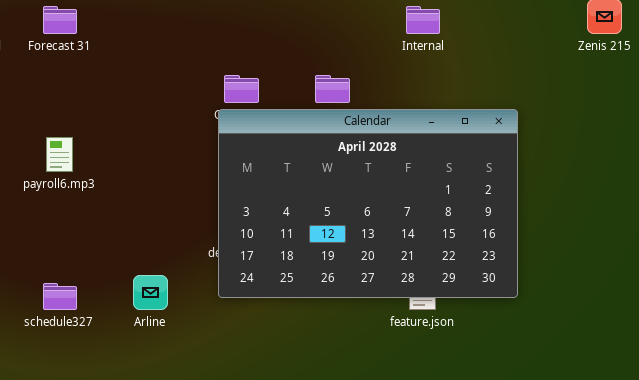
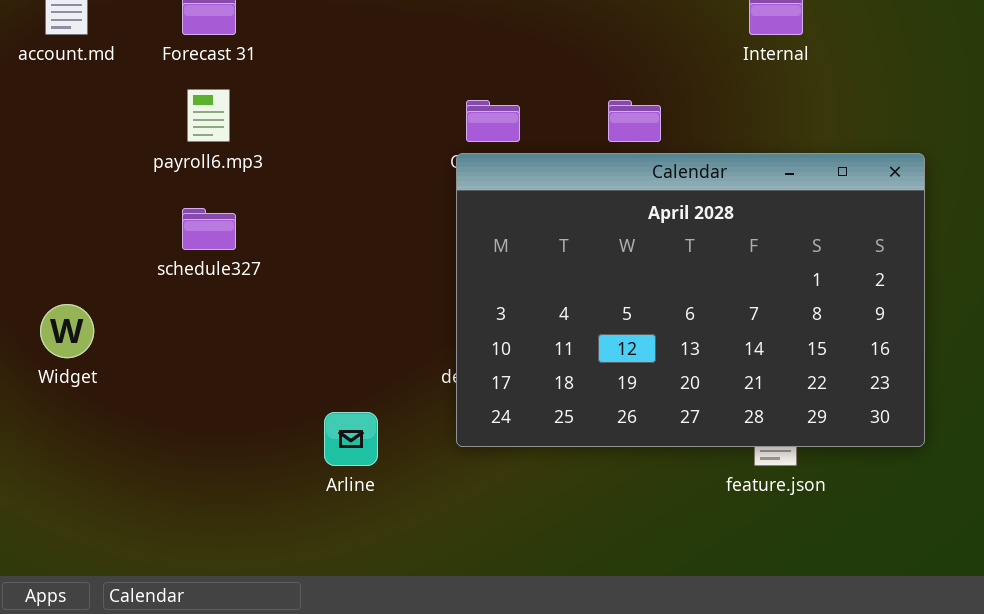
payroll6.mp3: [46,137,73,172] -> [187,89,230,142], moved
schedule327: [43,283,77,310] -> [182,208,236,250], moved

